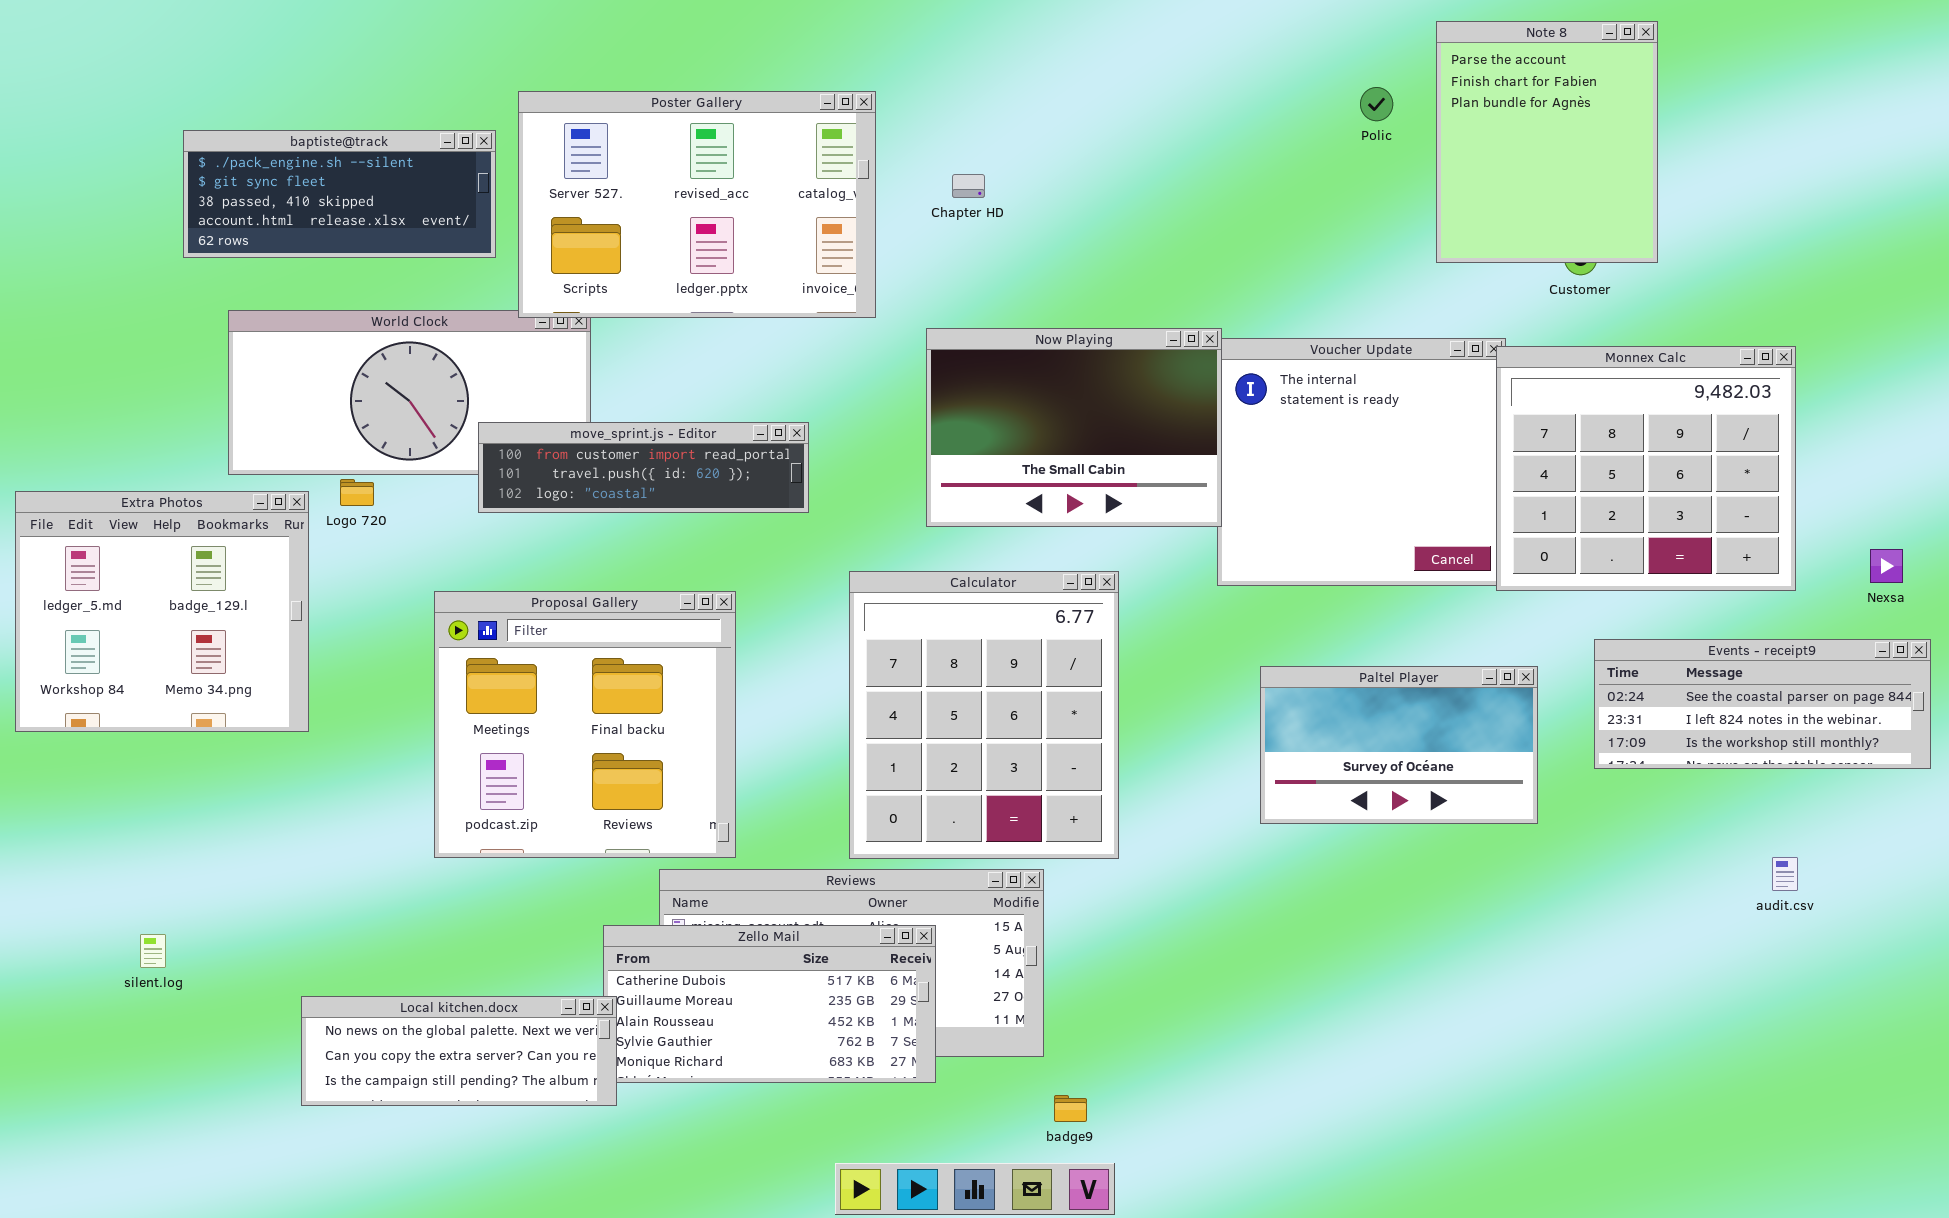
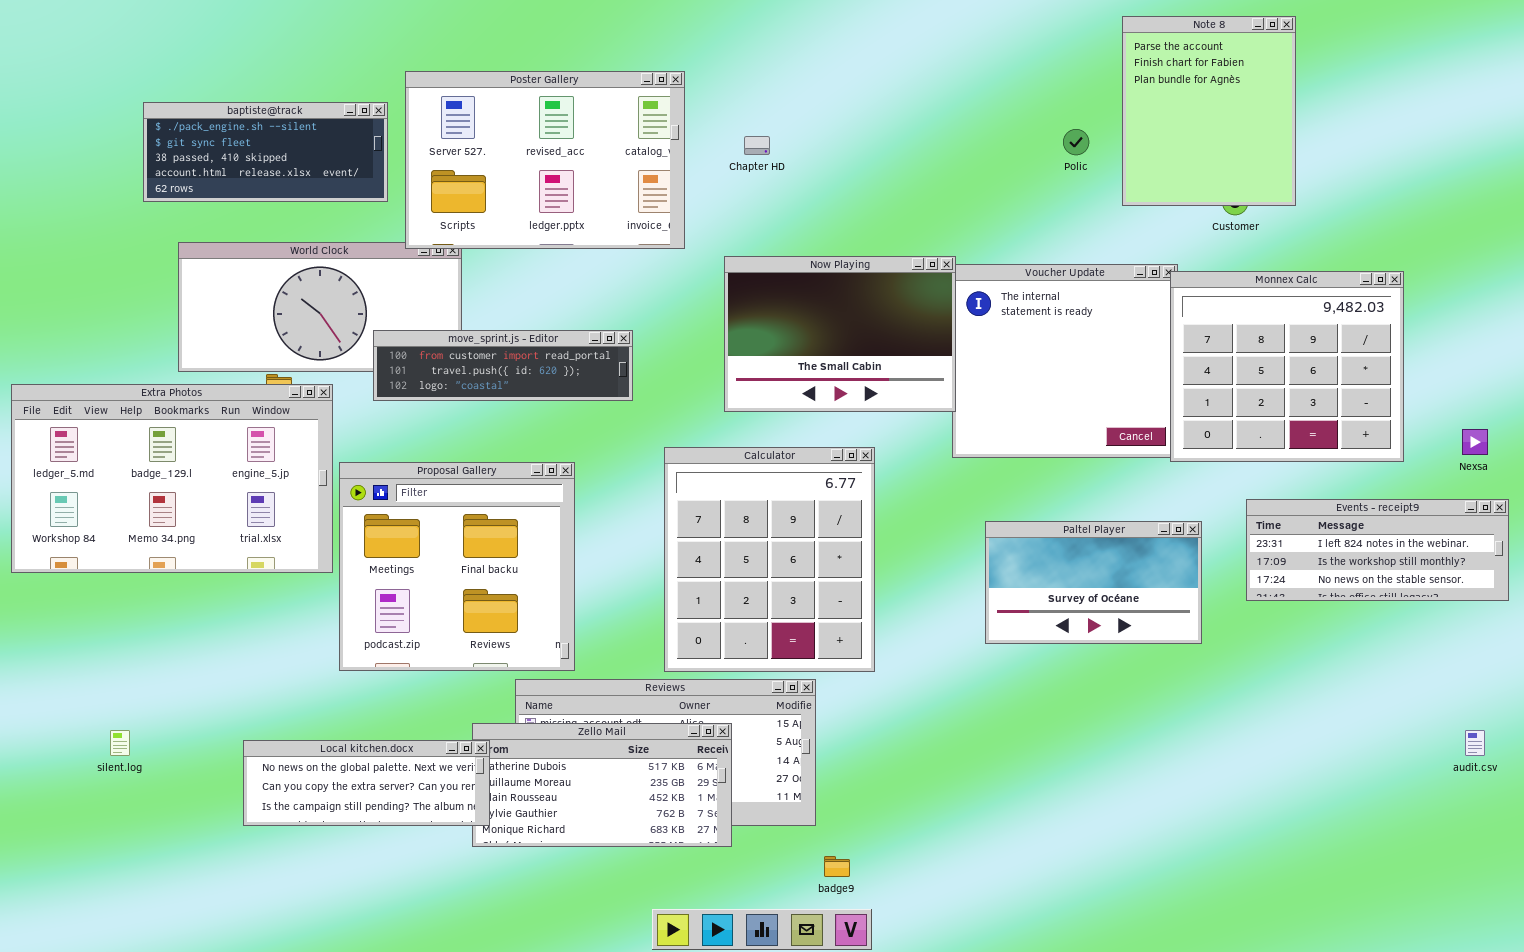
Polic: [1360,87,1393,121] -> [1063,129,1089,155], moved
Extra Photos: [15,491,309,732] -> [11,384,333,573], resized
Events - receipt9: [1594,639,1931,769] -> [1246,499,1509,601], scrolled down 1 row
audit.csv: [1772,857,1798,891] -> [1465,730,1485,756], moved
Local kitchen.docx: [301,996,617,1106] -> [243,740,490,826], moved

